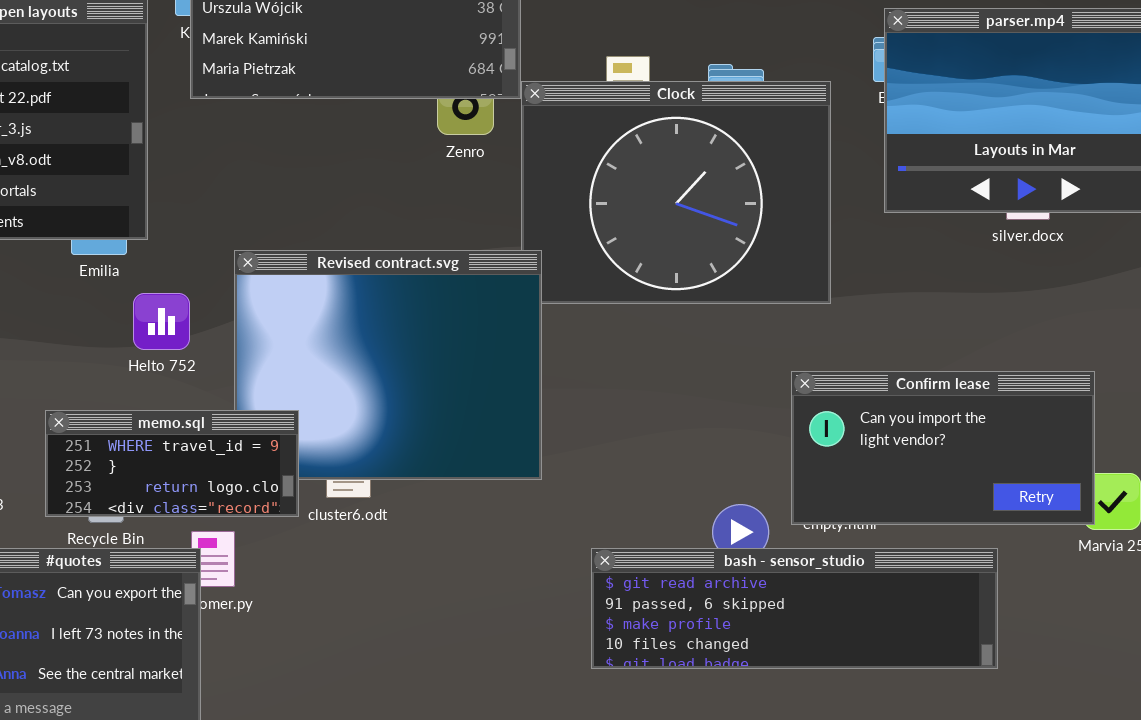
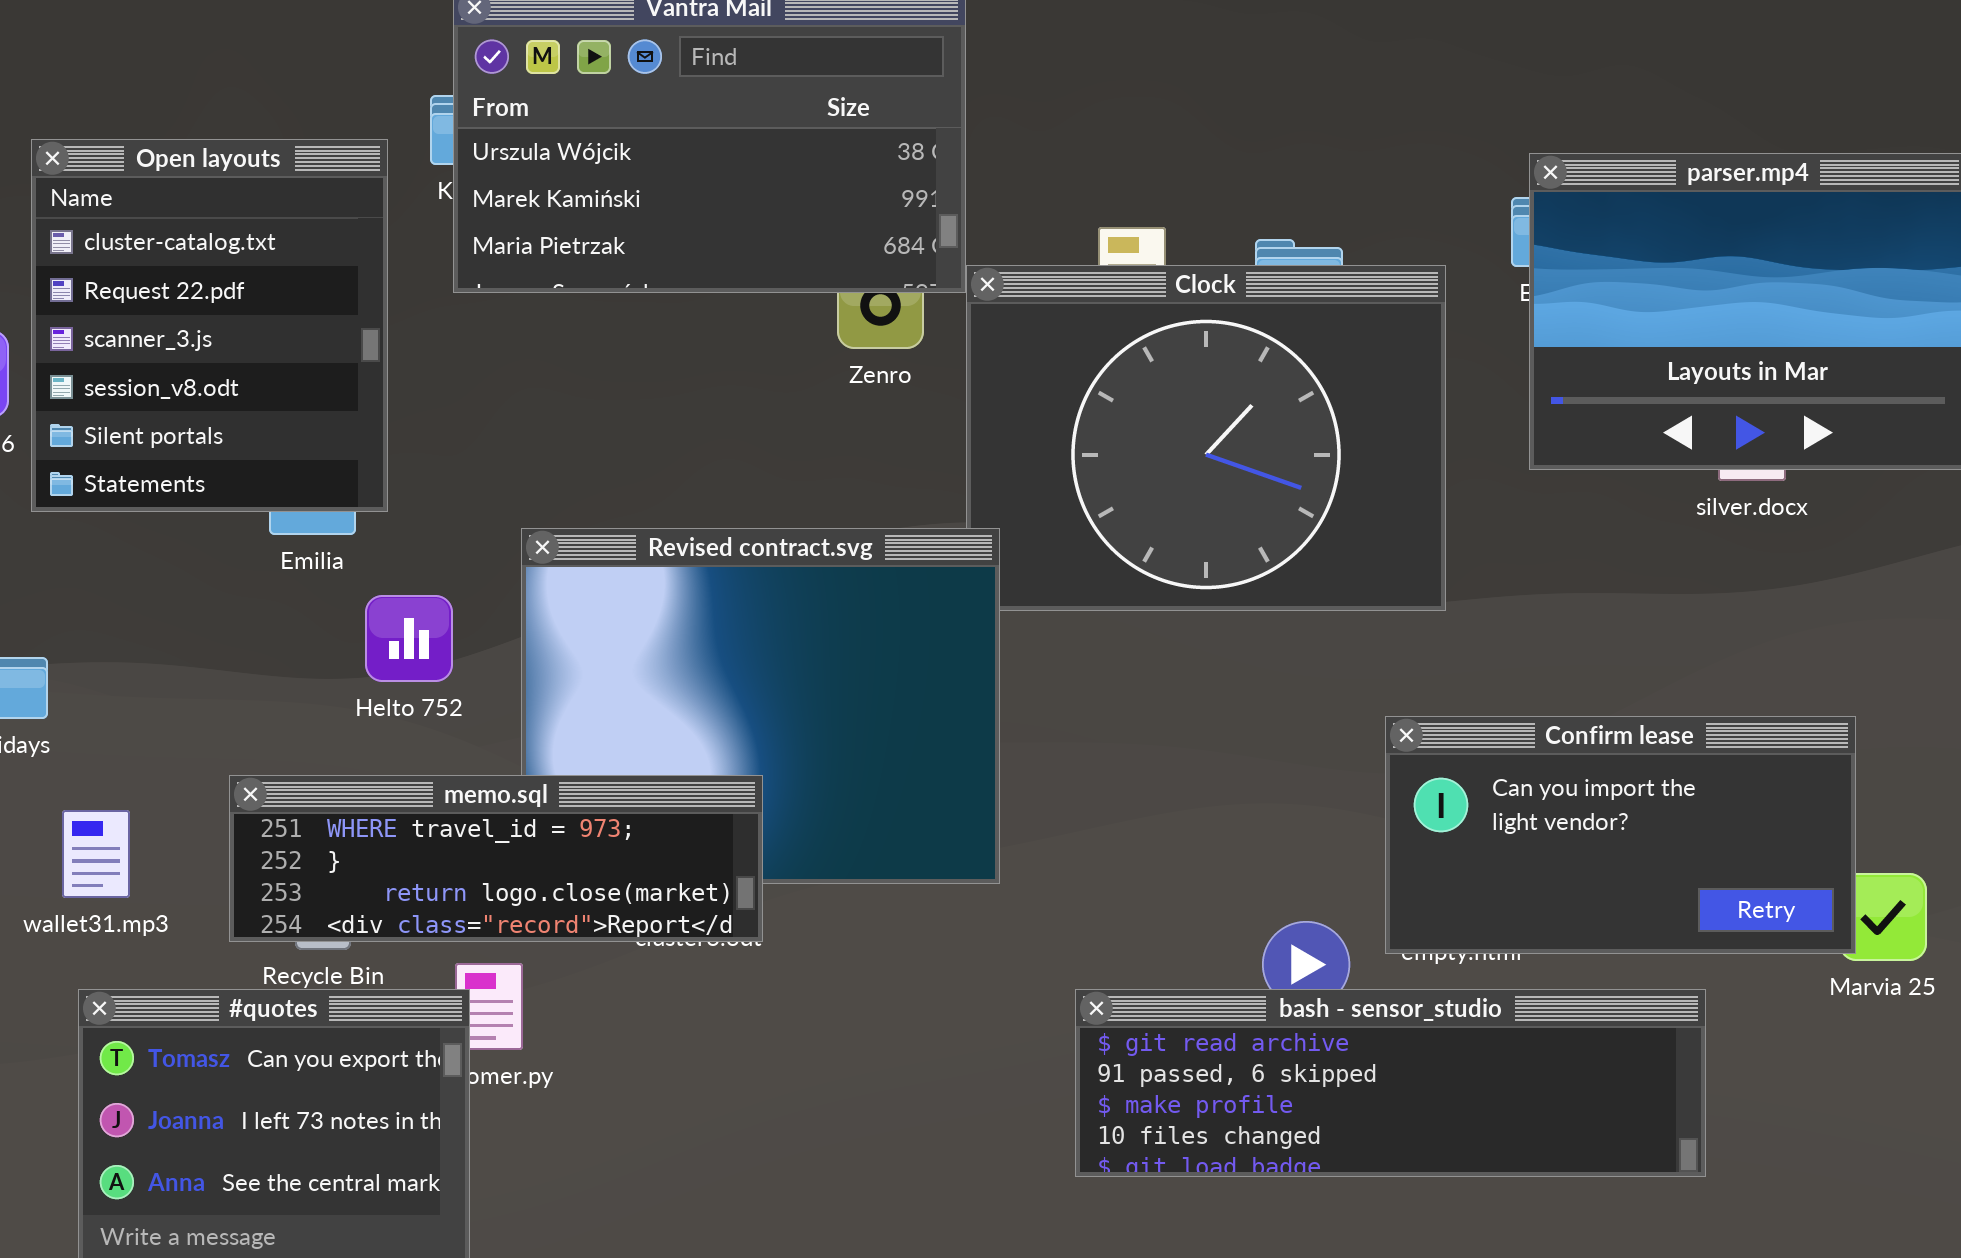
memo.sql: [45,410,299,517] -> [229,775,763,942], resized

